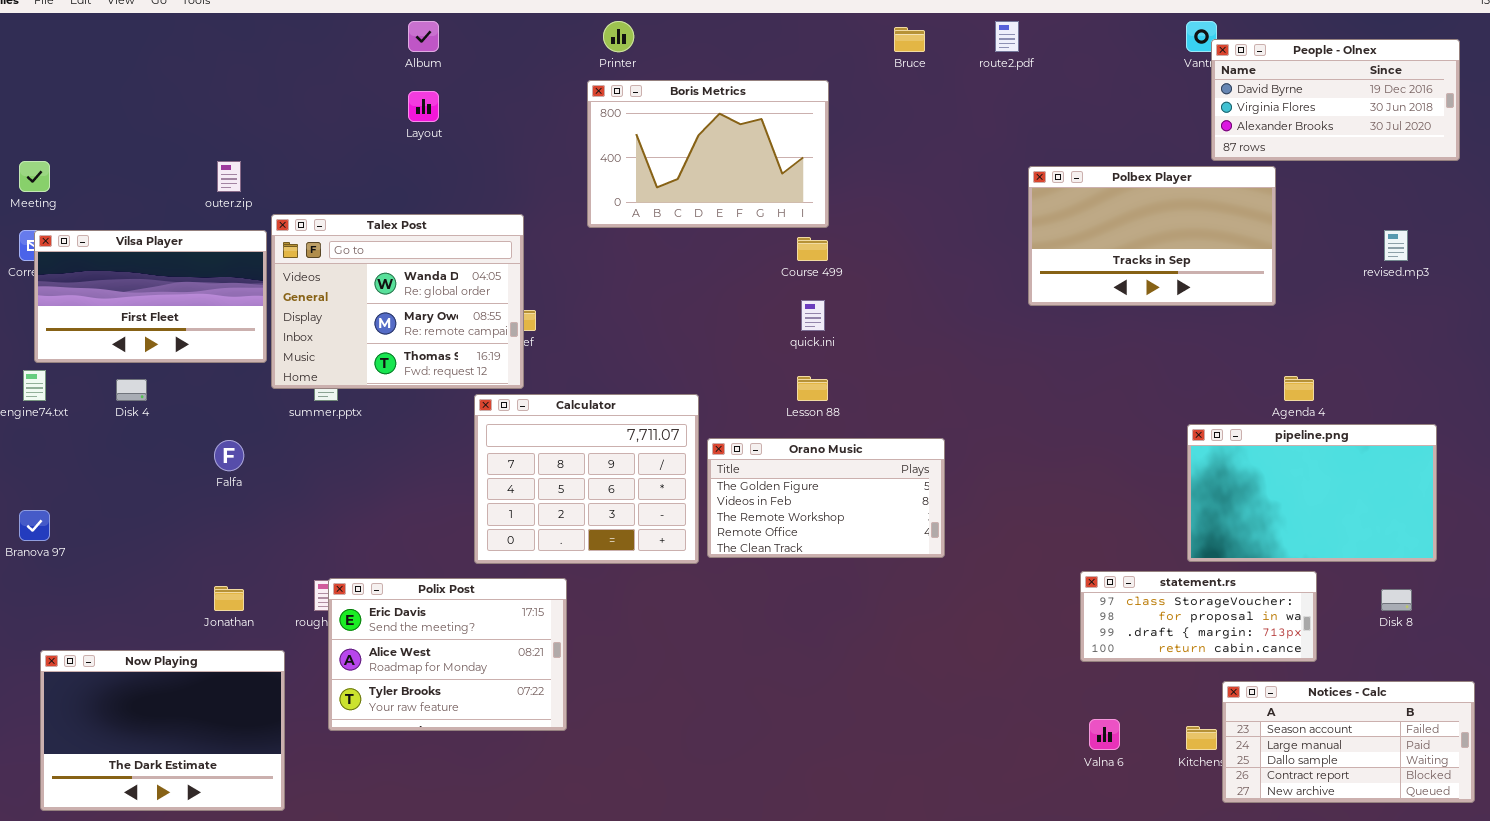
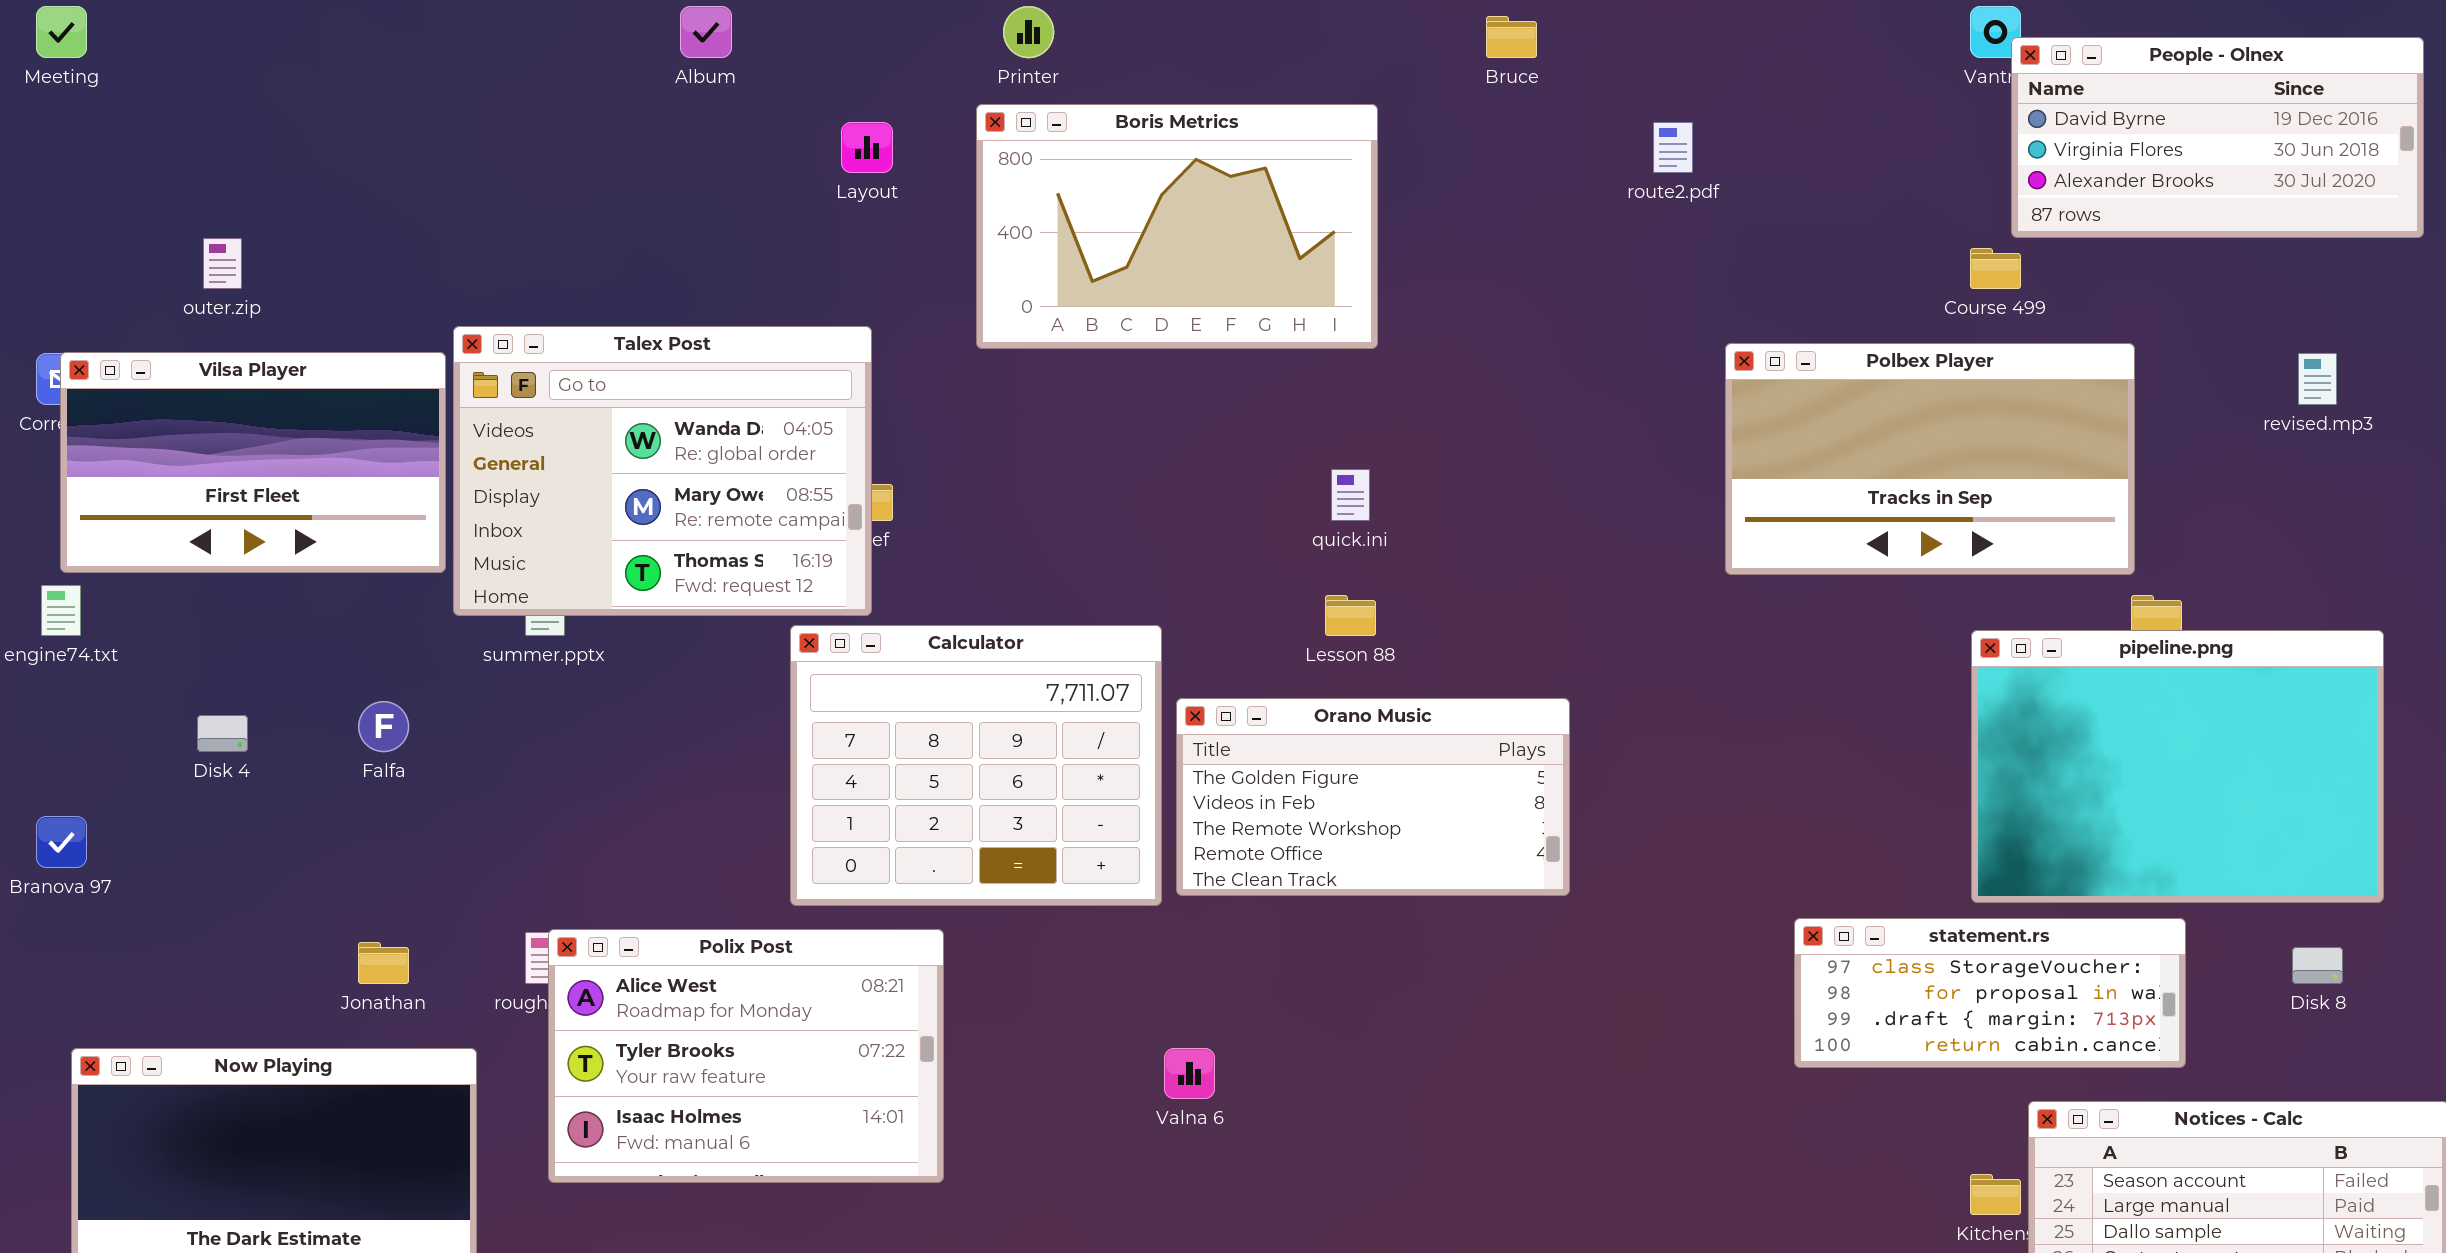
route2.pdf: [995,21,1019,52] -> [1653,122,1693,173], moved
Layout: [408,91,439,122] -> [841,122,893,173], moved
Meeting: [19,161,50,192] -> [36,6,87,58], moved
outer.zip: [217,161,241,192] -> [203,238,242,289], moved
Polbex Player: [1028,166,1276,306] -> [1725,343,2135,575], moved
Course 499: [797,237,828,261] -> [1970,248,2021,289], moved
Disk 4: [116,379,147,401] -> [197,715,248,752], moved
pipeline.png: [1187,424,1437,562] -> [1971,630,2384,903], resized
Polix Post: [328,578,567,731] -> [548,929,944,1183], scrolled down 1 row
Valna 6: [1089,719,1120,750] -> [1164,1048,1215,1099], moved

